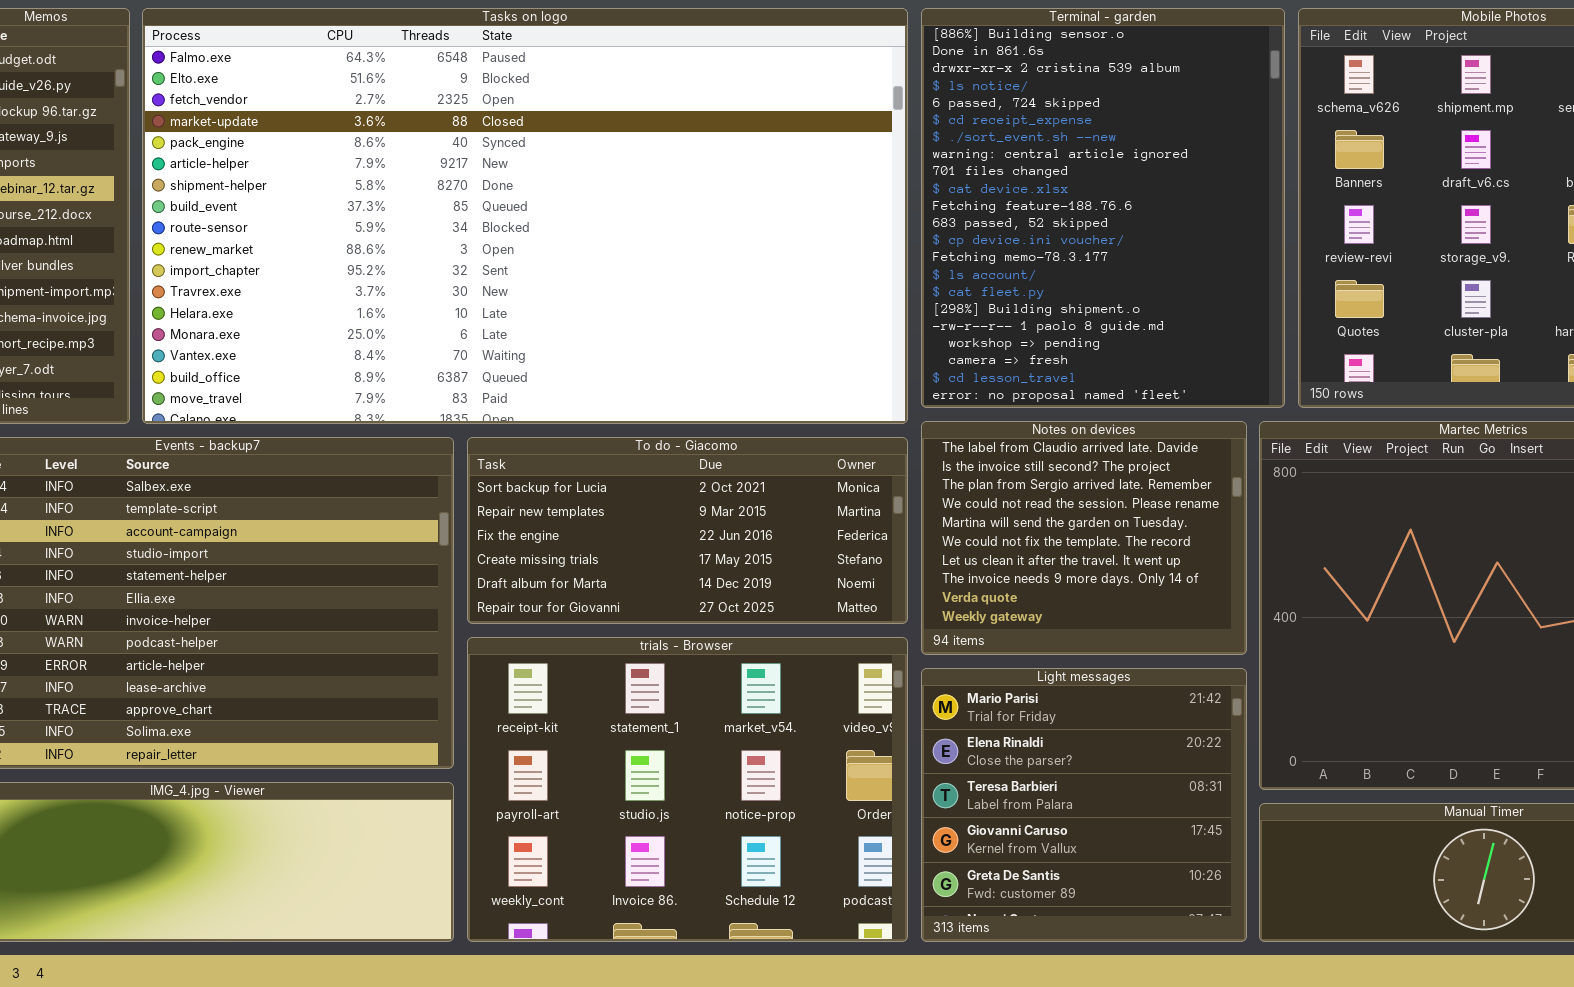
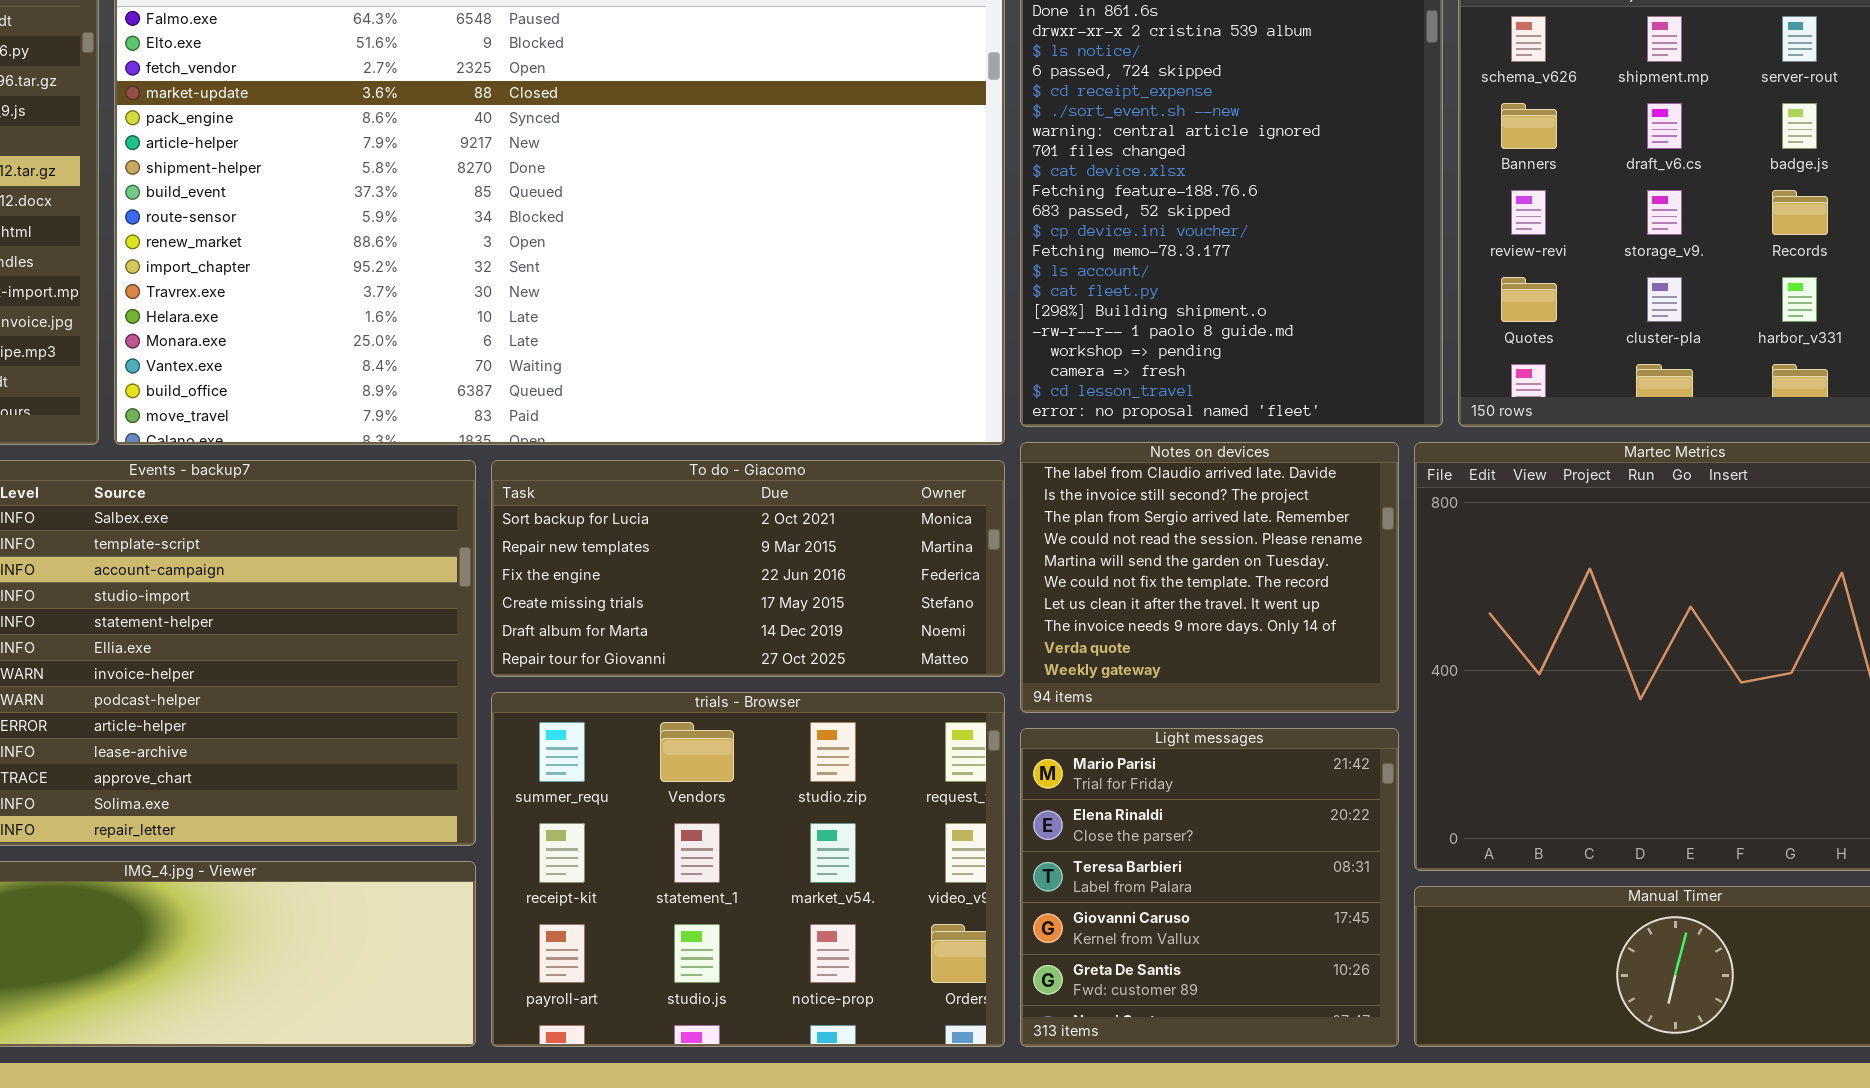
trials - Browser: [467,637,908,942] -> [491,692,1005,1047], scrolled up 1 row

